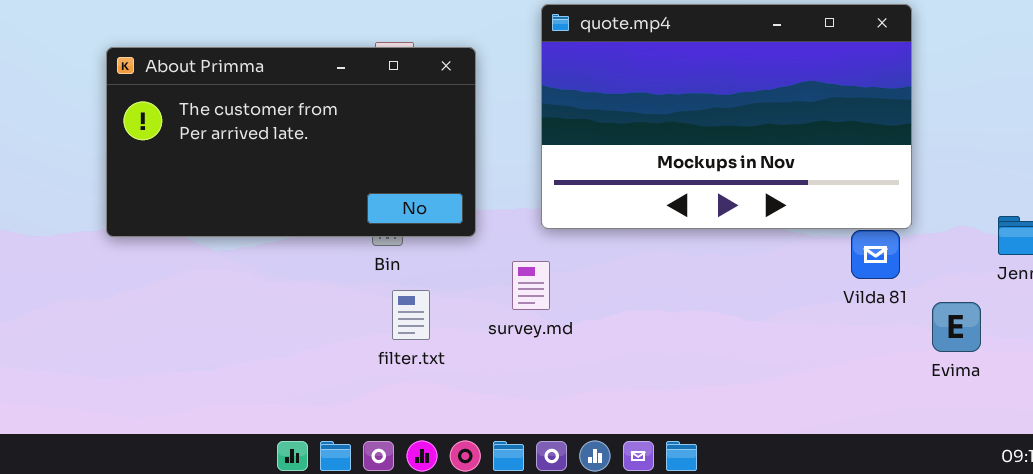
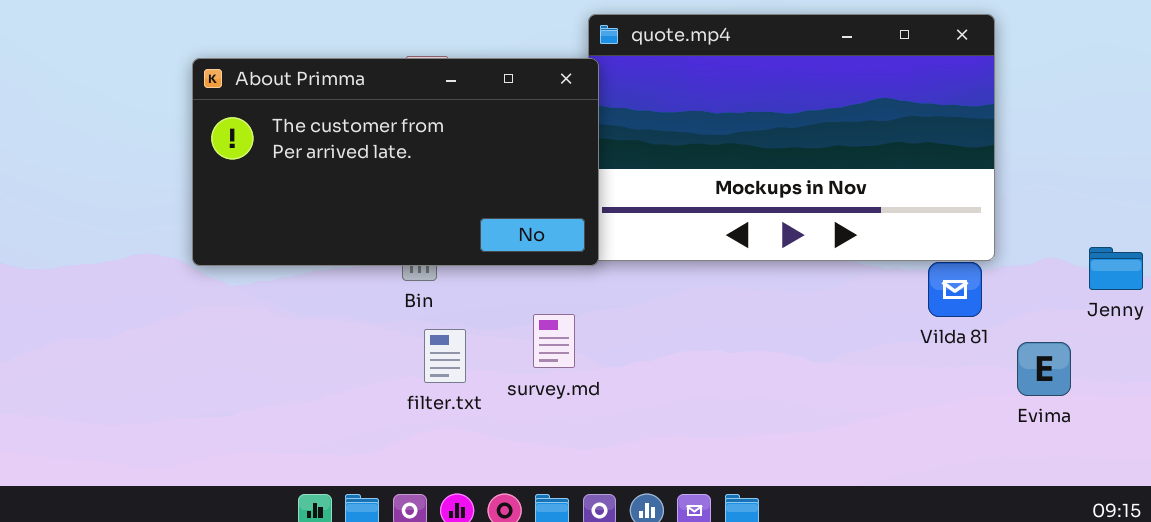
About Primma: [106,47,476,237] -> [192,58,599,266], moved
survey.md: [512,261,550,310] -> [533,314,575,368], moved

